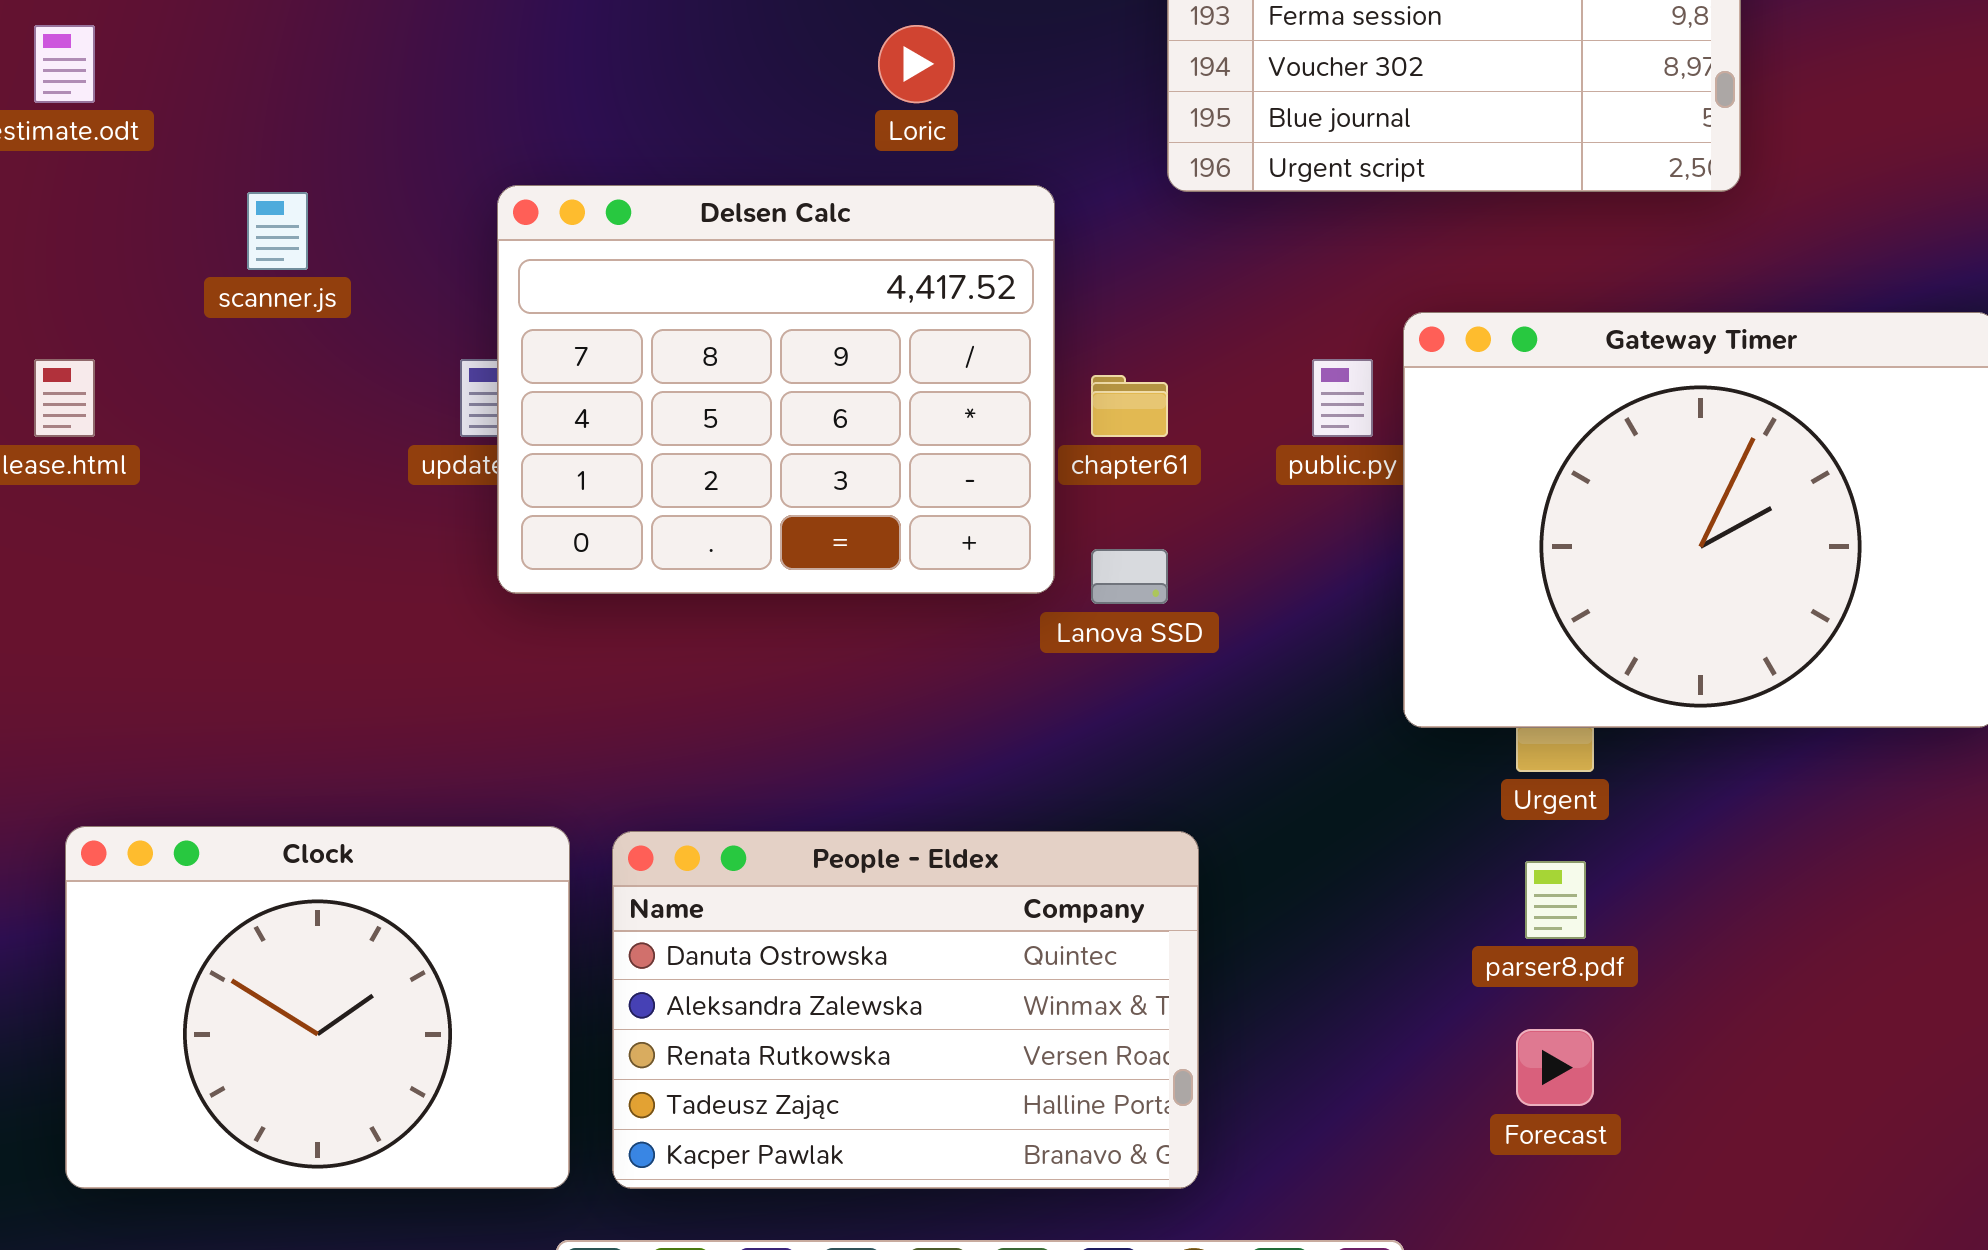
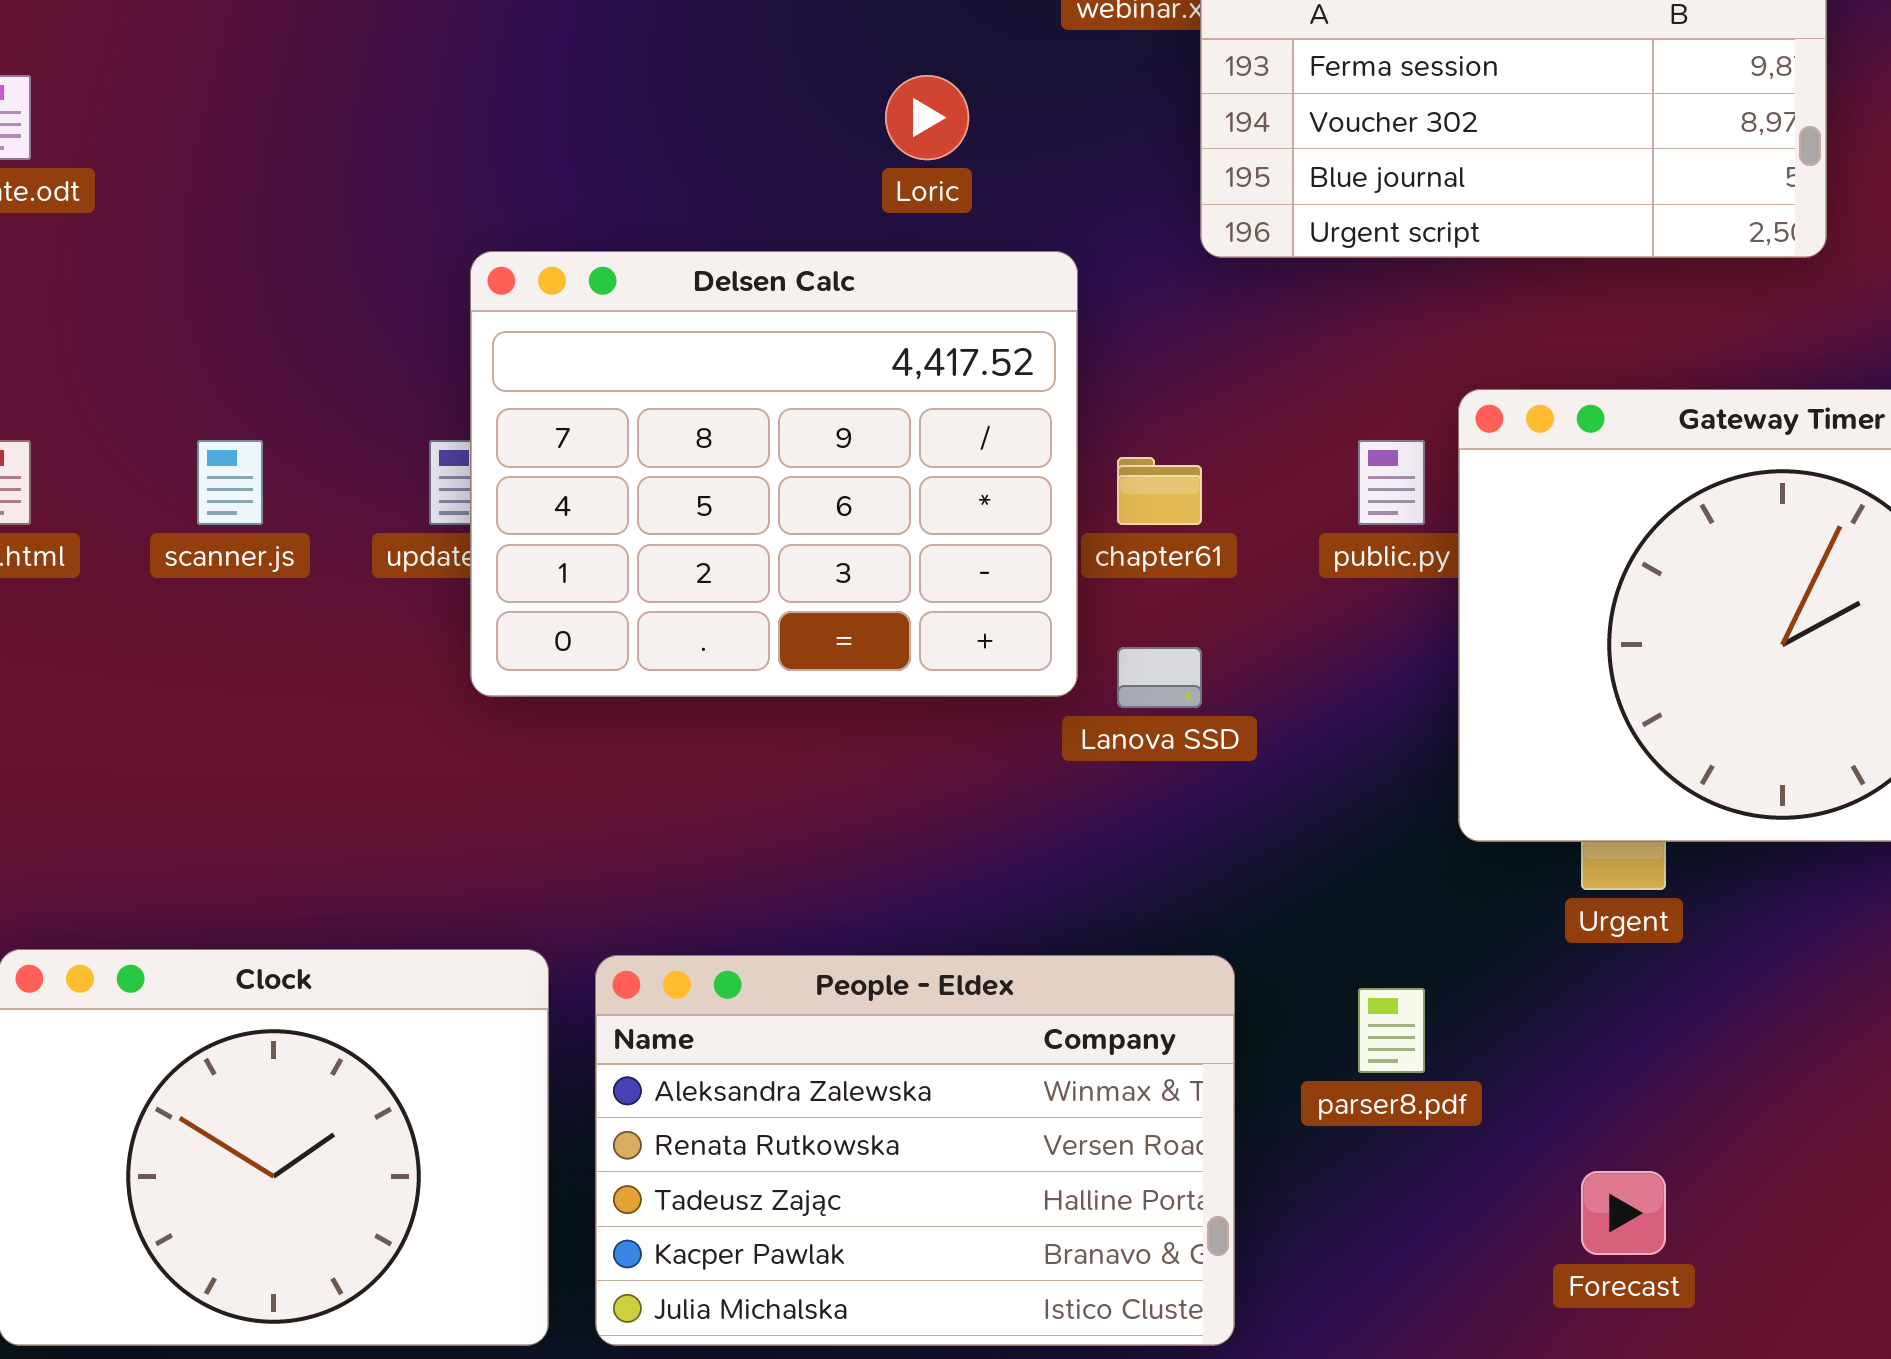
scanner.js: [247,192,308,270] -> [197,440,263,525], moved
People - Eldex: [612,831,1199,1189] -> [595,955,1235,1346], scrolled down 1 row
parser8.pdf: [1525,861,1586,939] -> [1358,988,1425,1073], moved

